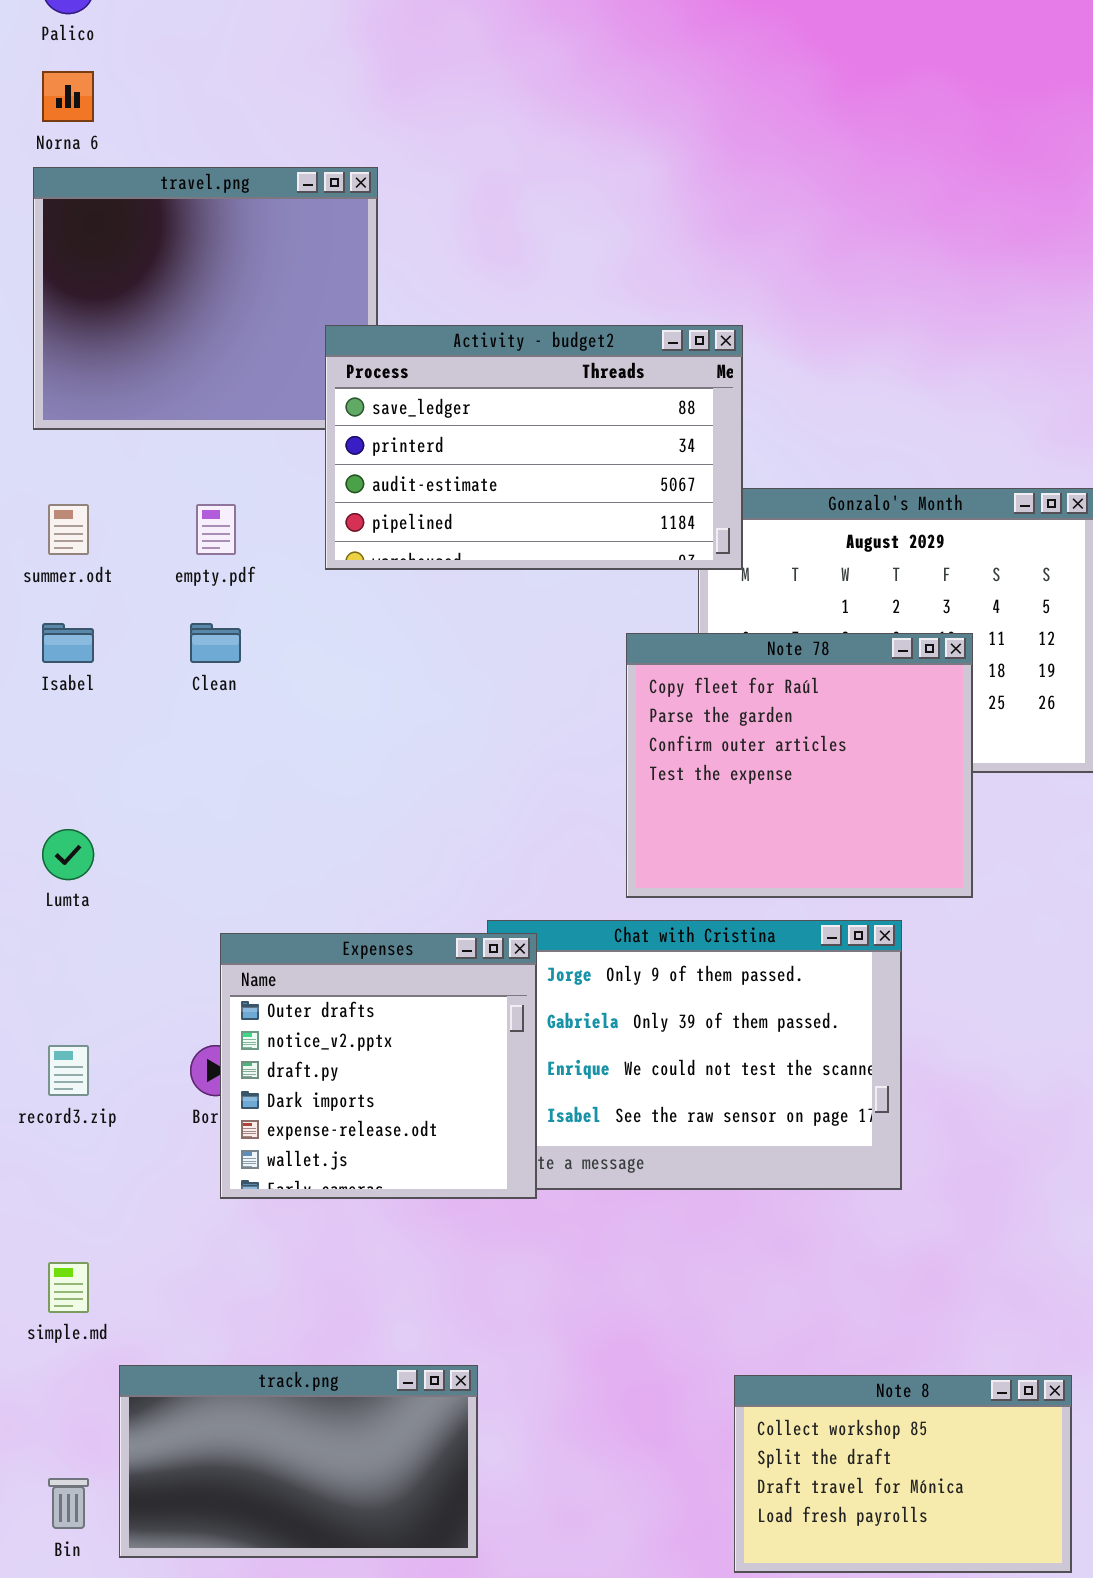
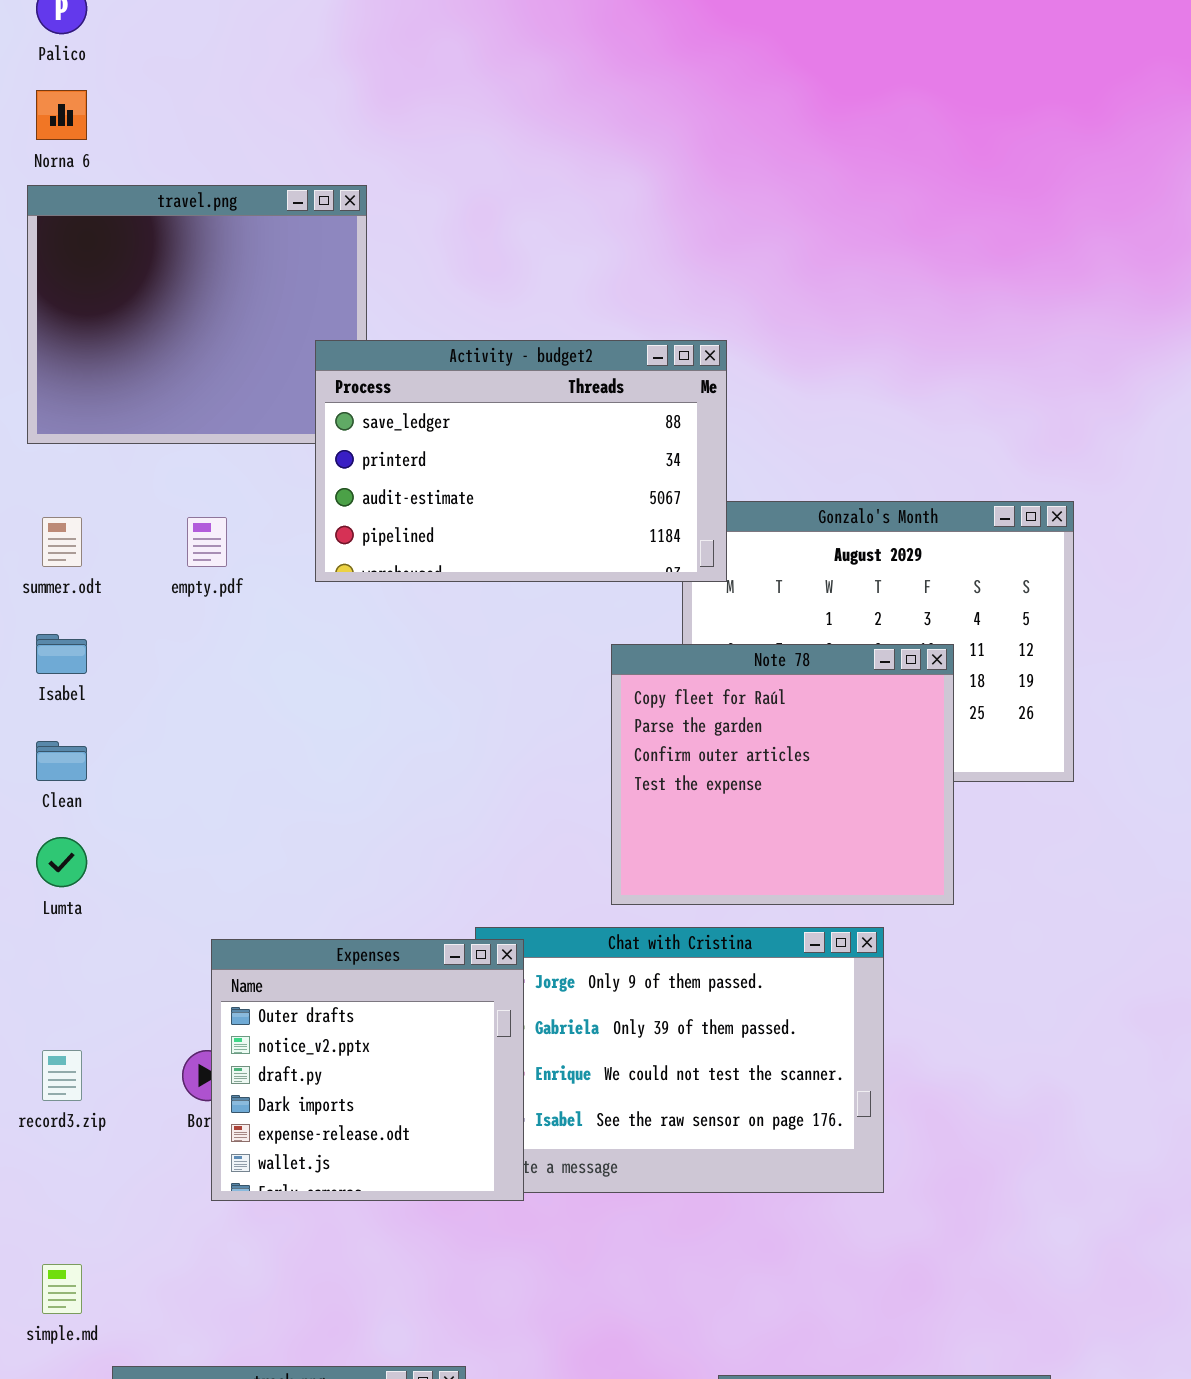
Clean: [190,623,241,663] -> [36,741,87,781], moved

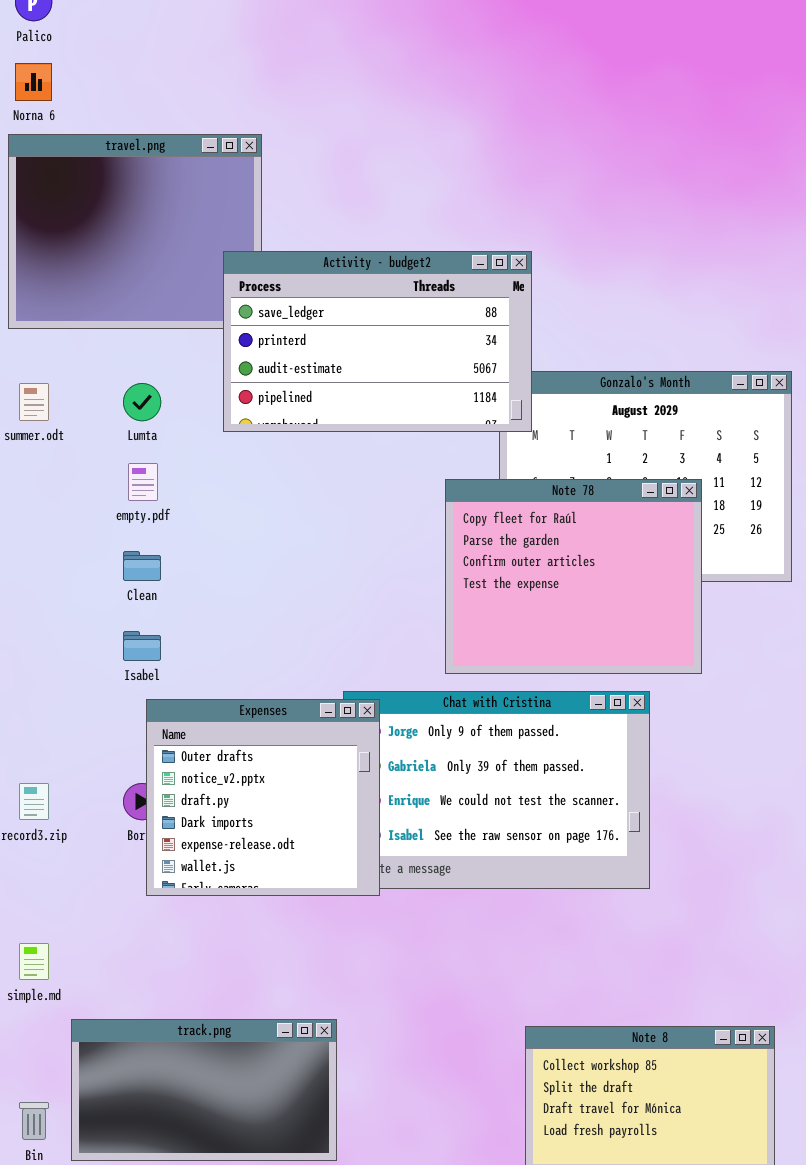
empty.pdf: [187,517,227,567] -> [128,463,158,501], moved
Isabel: [36,634,87,674] -> [123,631,161,661], moved
Clean: [36,741,87,781] -> [123,551,161,581], moved
Lumta: [36,837,87,887] -> [123,383,161,421], moved

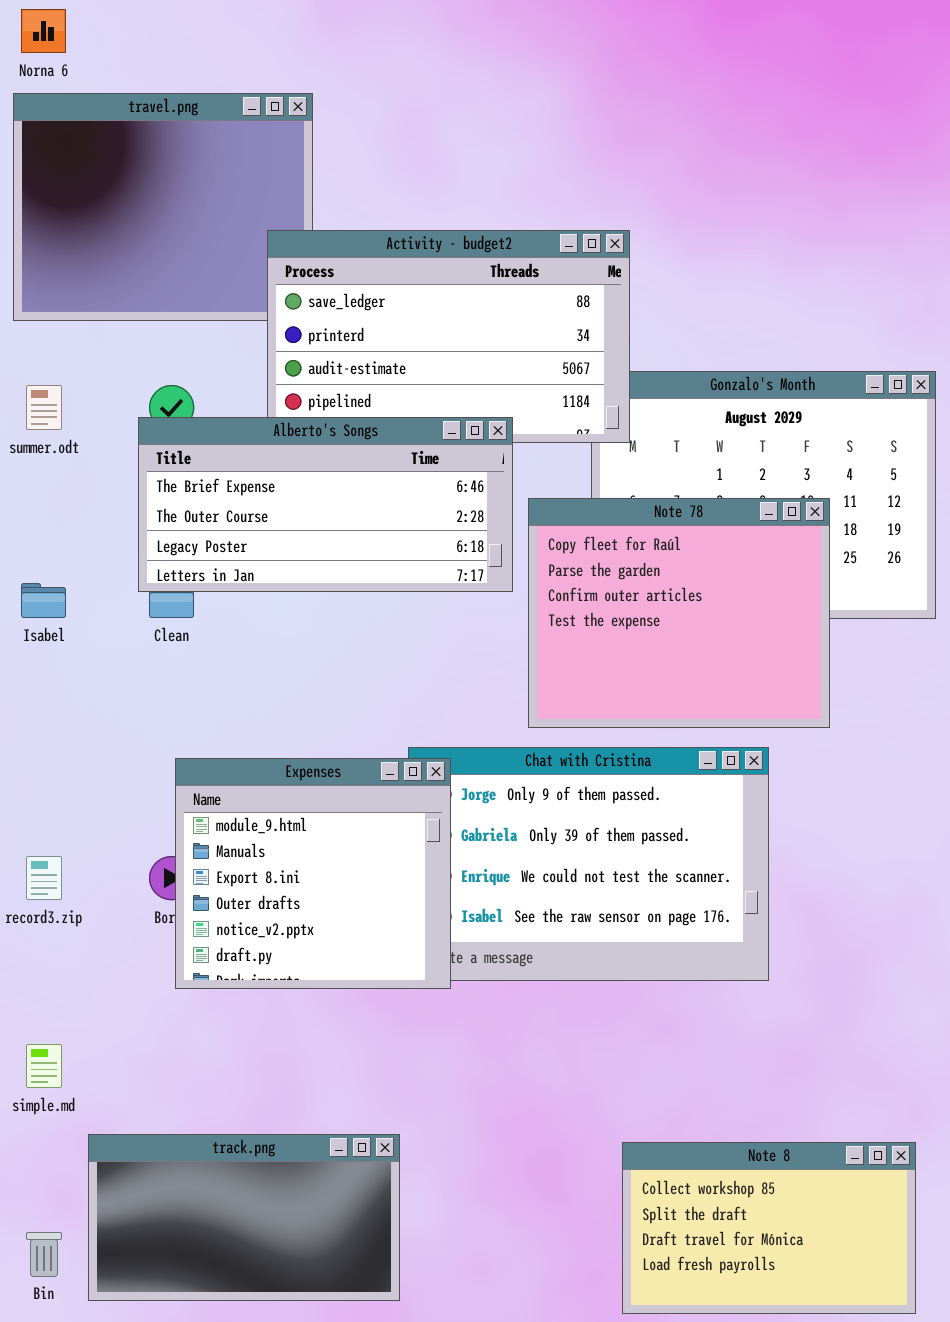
Alberto's Songs: none -> [138,417,513,592], opened
Isabel: [123,631,161,661] -> [21,583,66,618], moved
Expenses: [146,699,380,896] -> [175,758,451,989], scrolled up 3 rows

